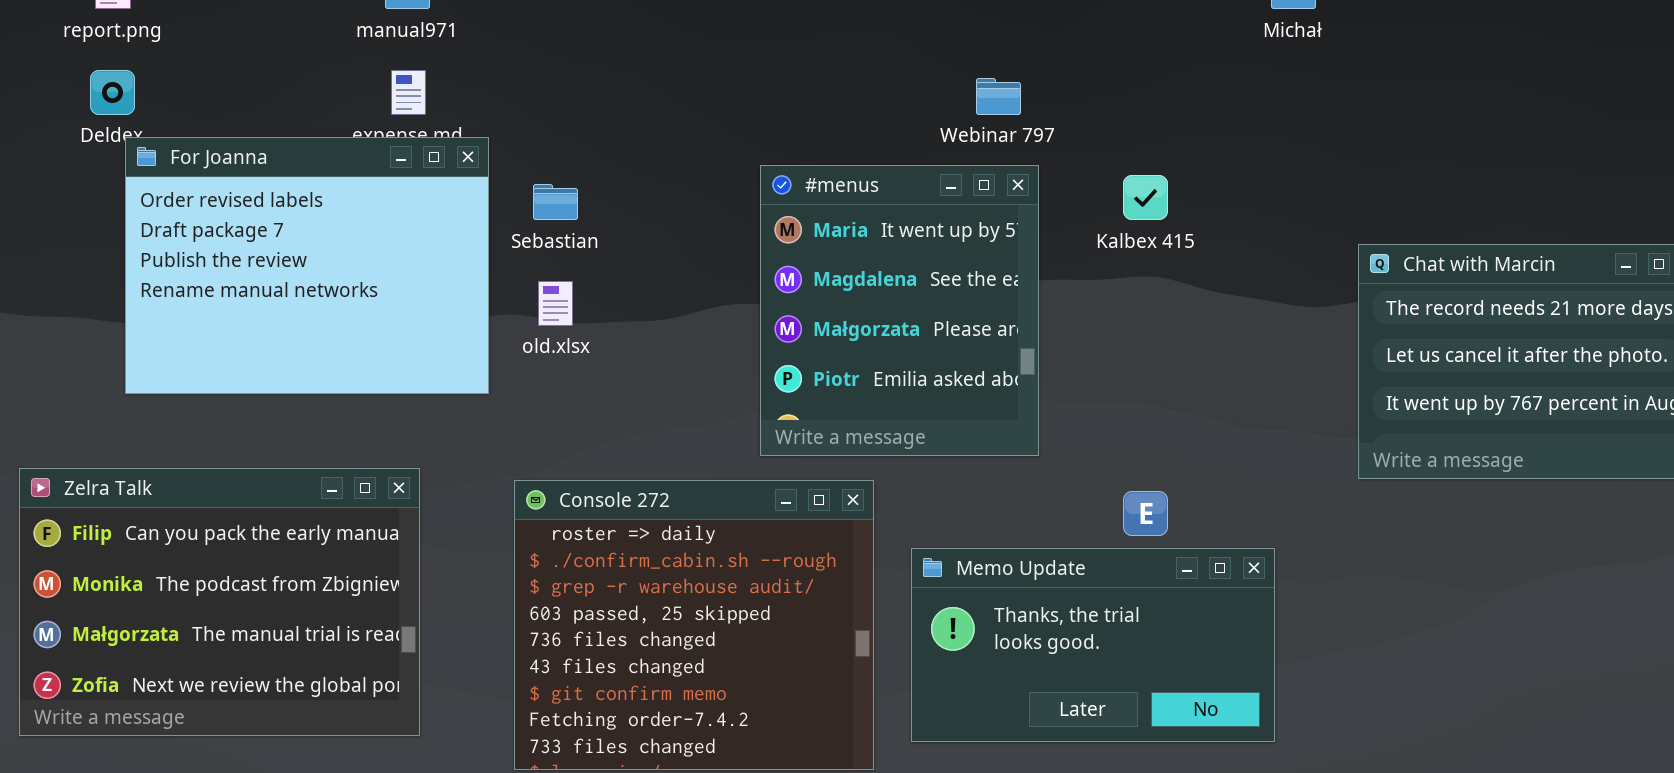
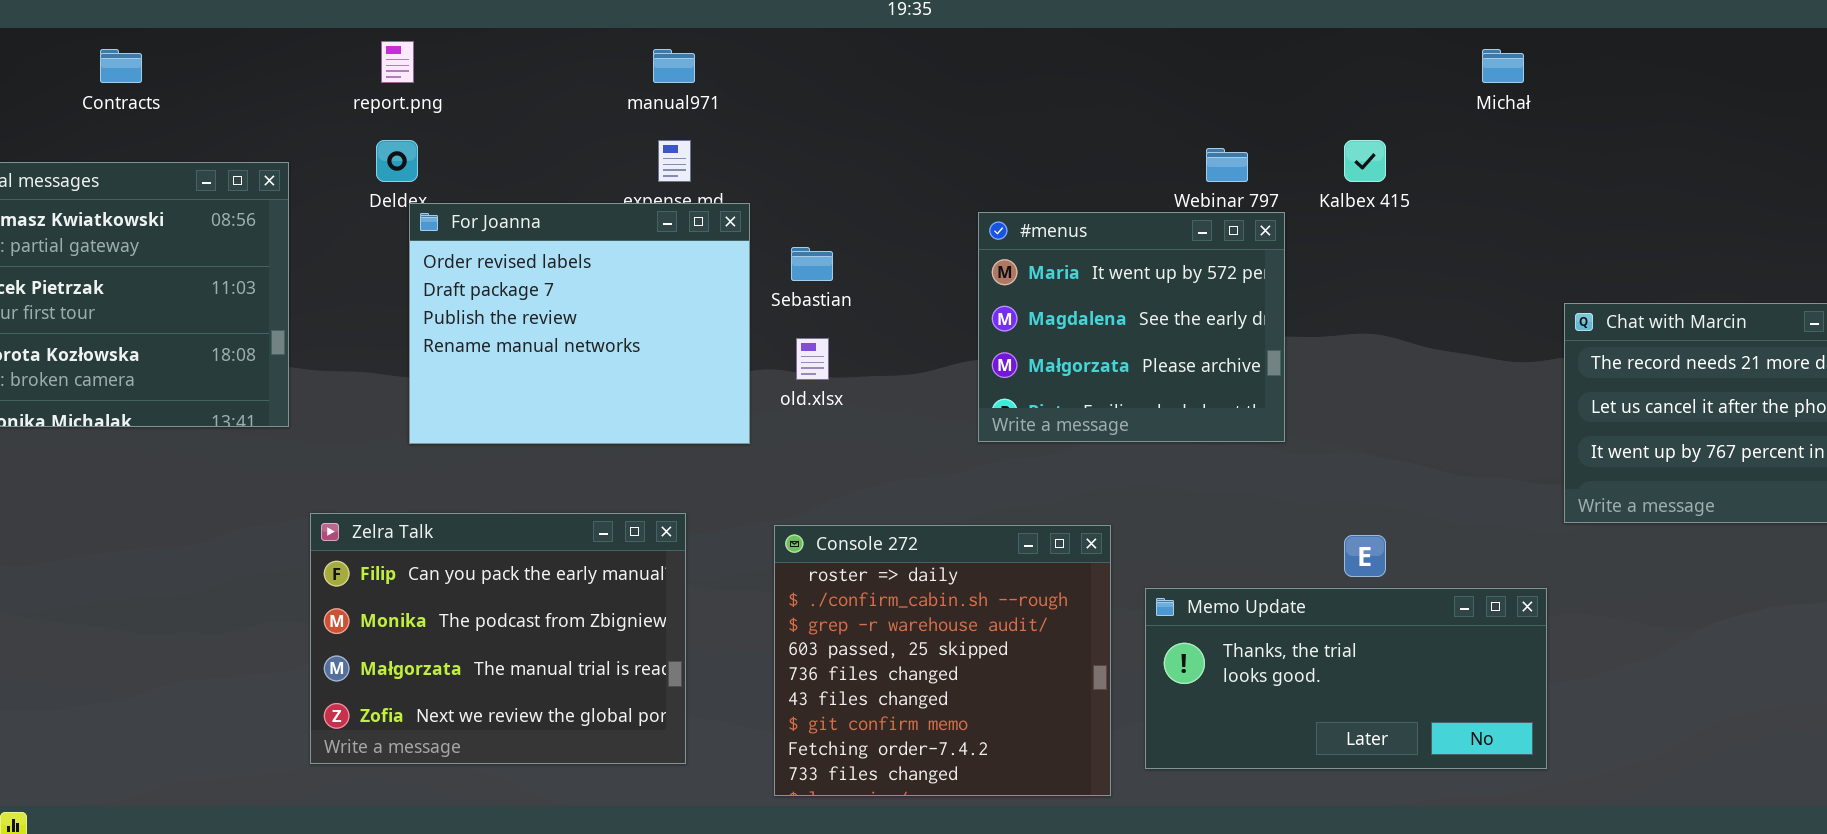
#menus: [760,165,1039,456] -> [978,212,1285,442], moved, resized
Kalbex 415: [1123,175,1168,220] -> [1344,140,1386,182], moved
Memo Update: [911,548,1275,742] -> [1145,588,1547,769], resized

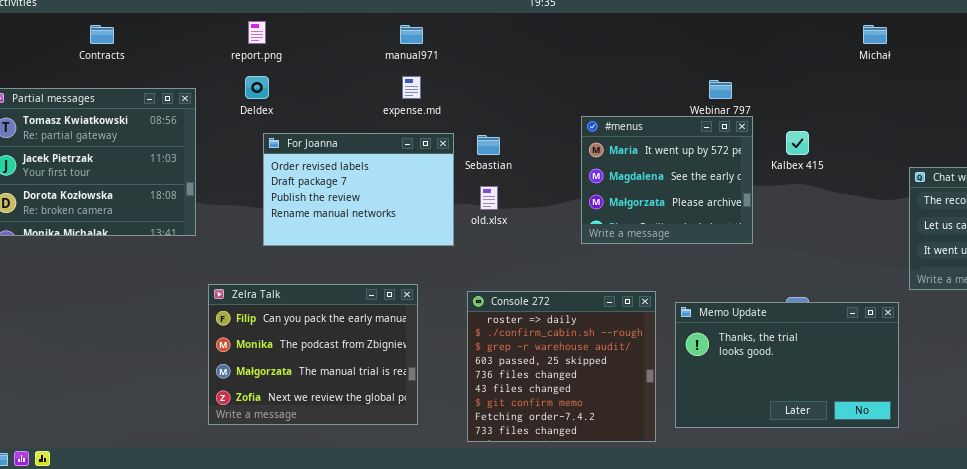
Kalbex 415: [1344,140,1386,182] -> [786,131,809,155], moved
For Joanna: [409,203,750,444] -> [263,133,454,246], resized
Memo Update: [1145,588,1547,769] -> [675,302,899,428], resized

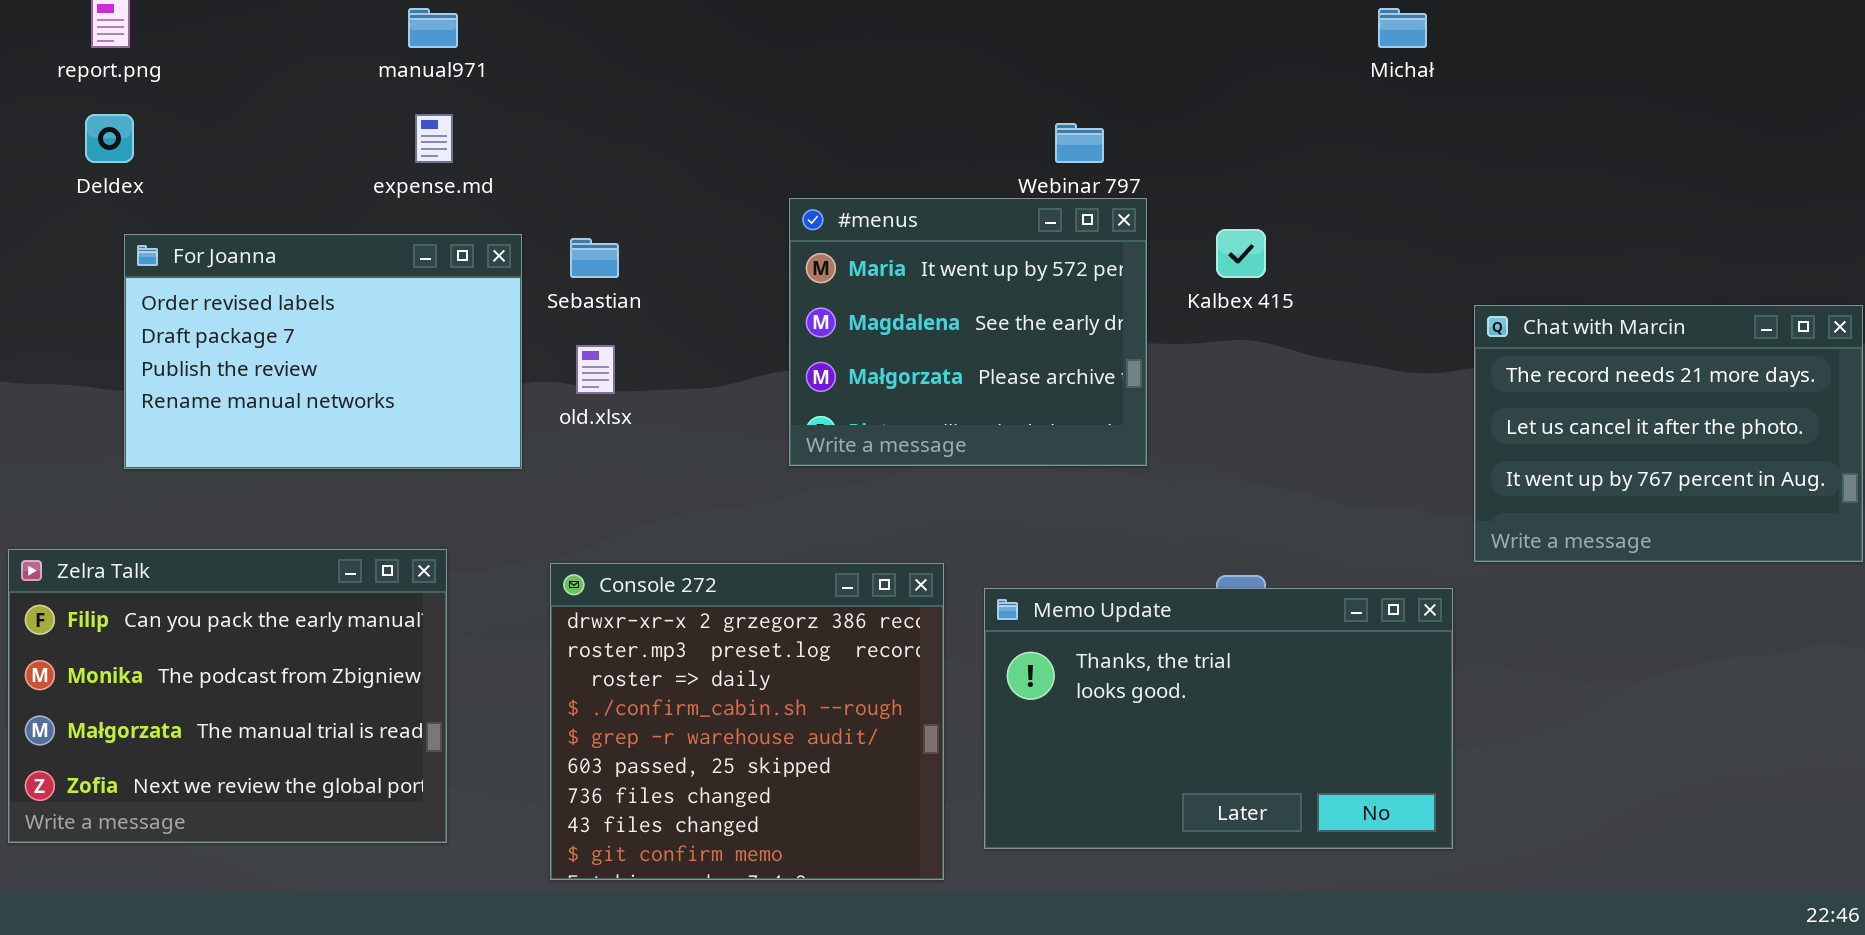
Console 272: [467,291,656,442] -> [550,563,944,880], scrolled up 2 rows

